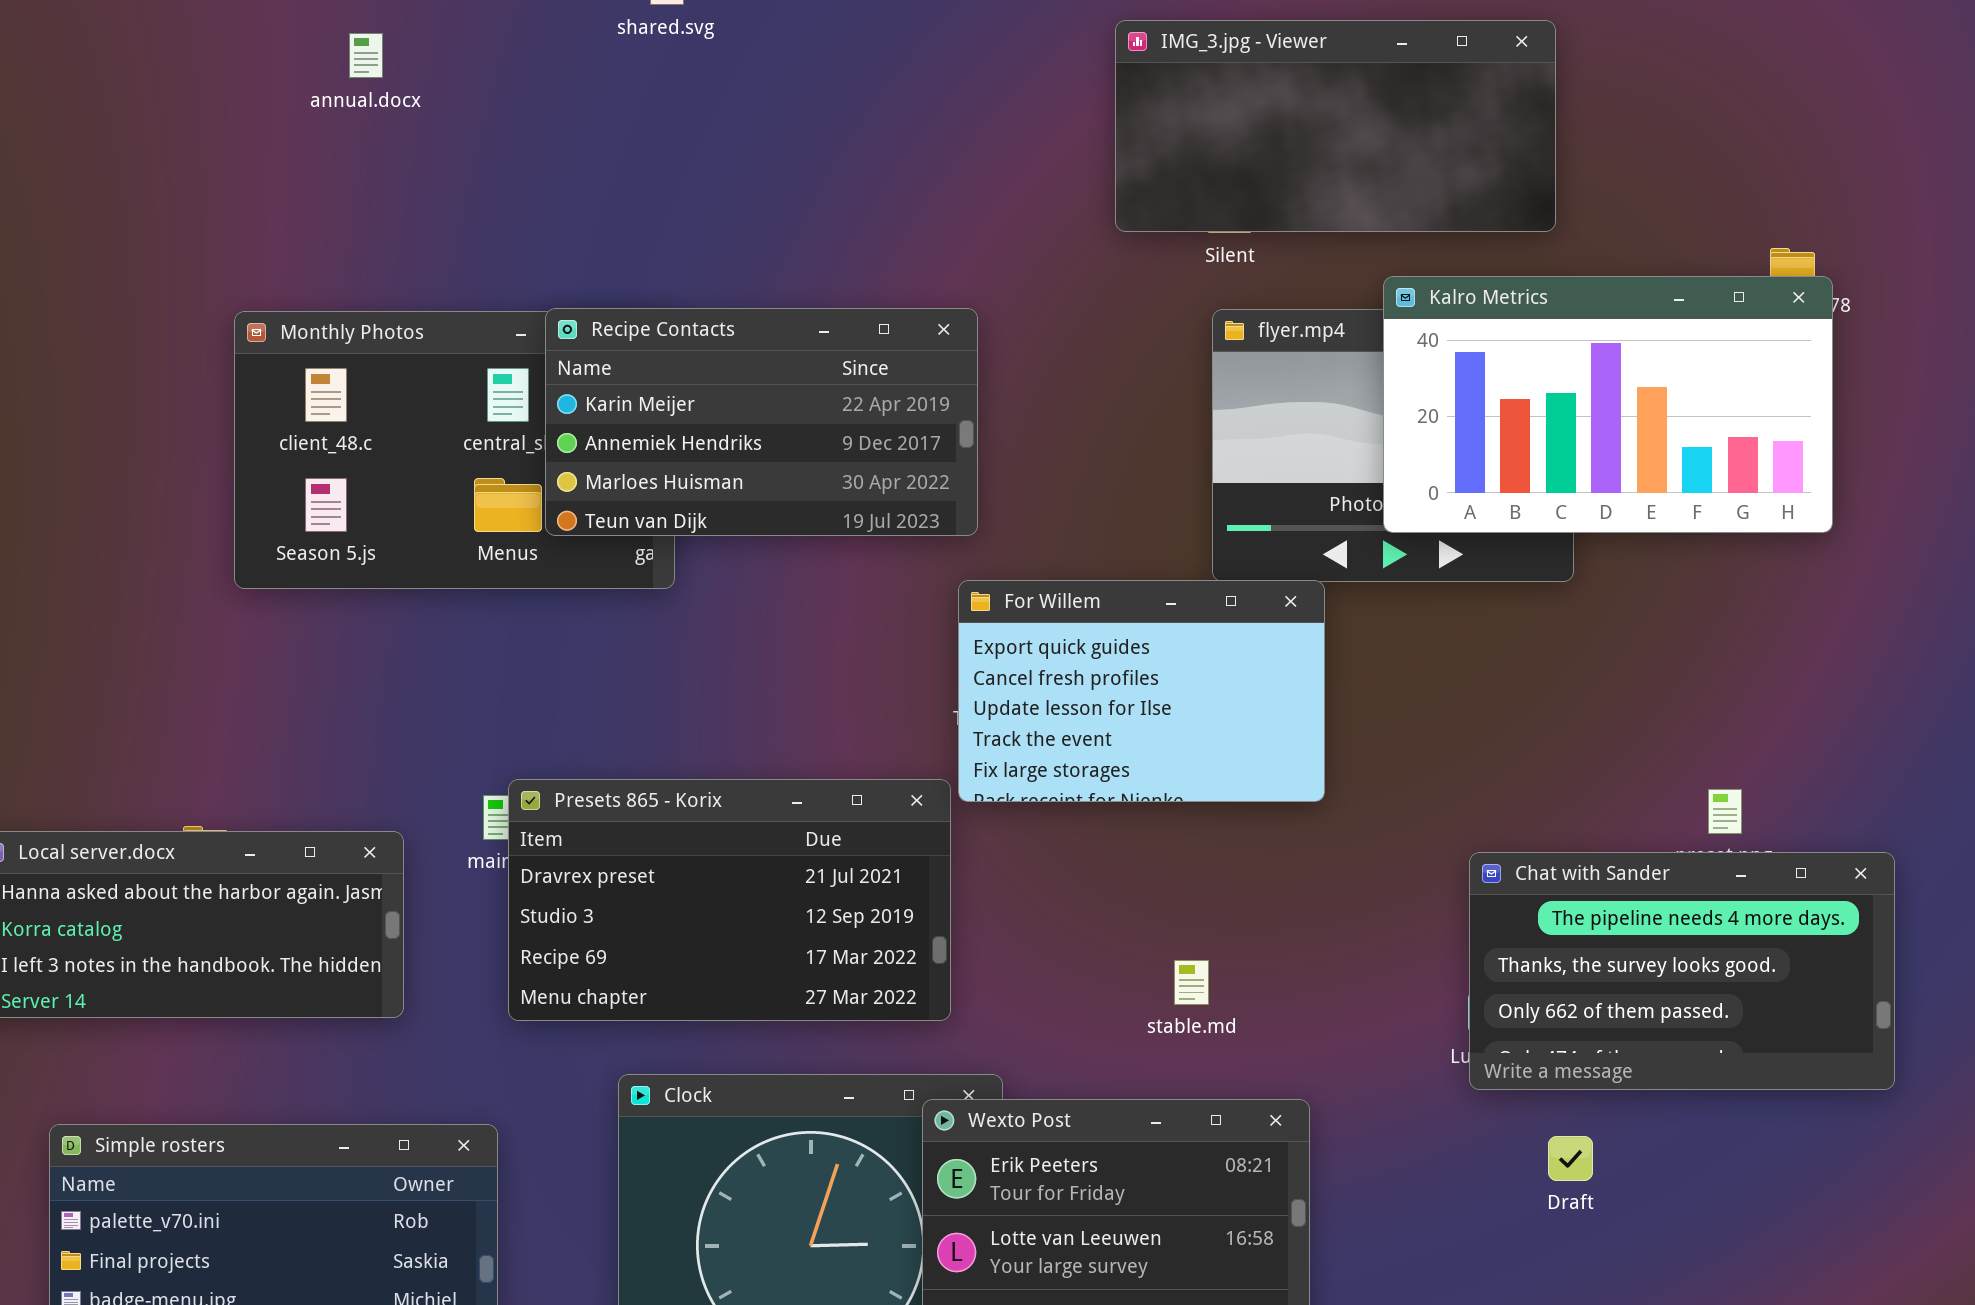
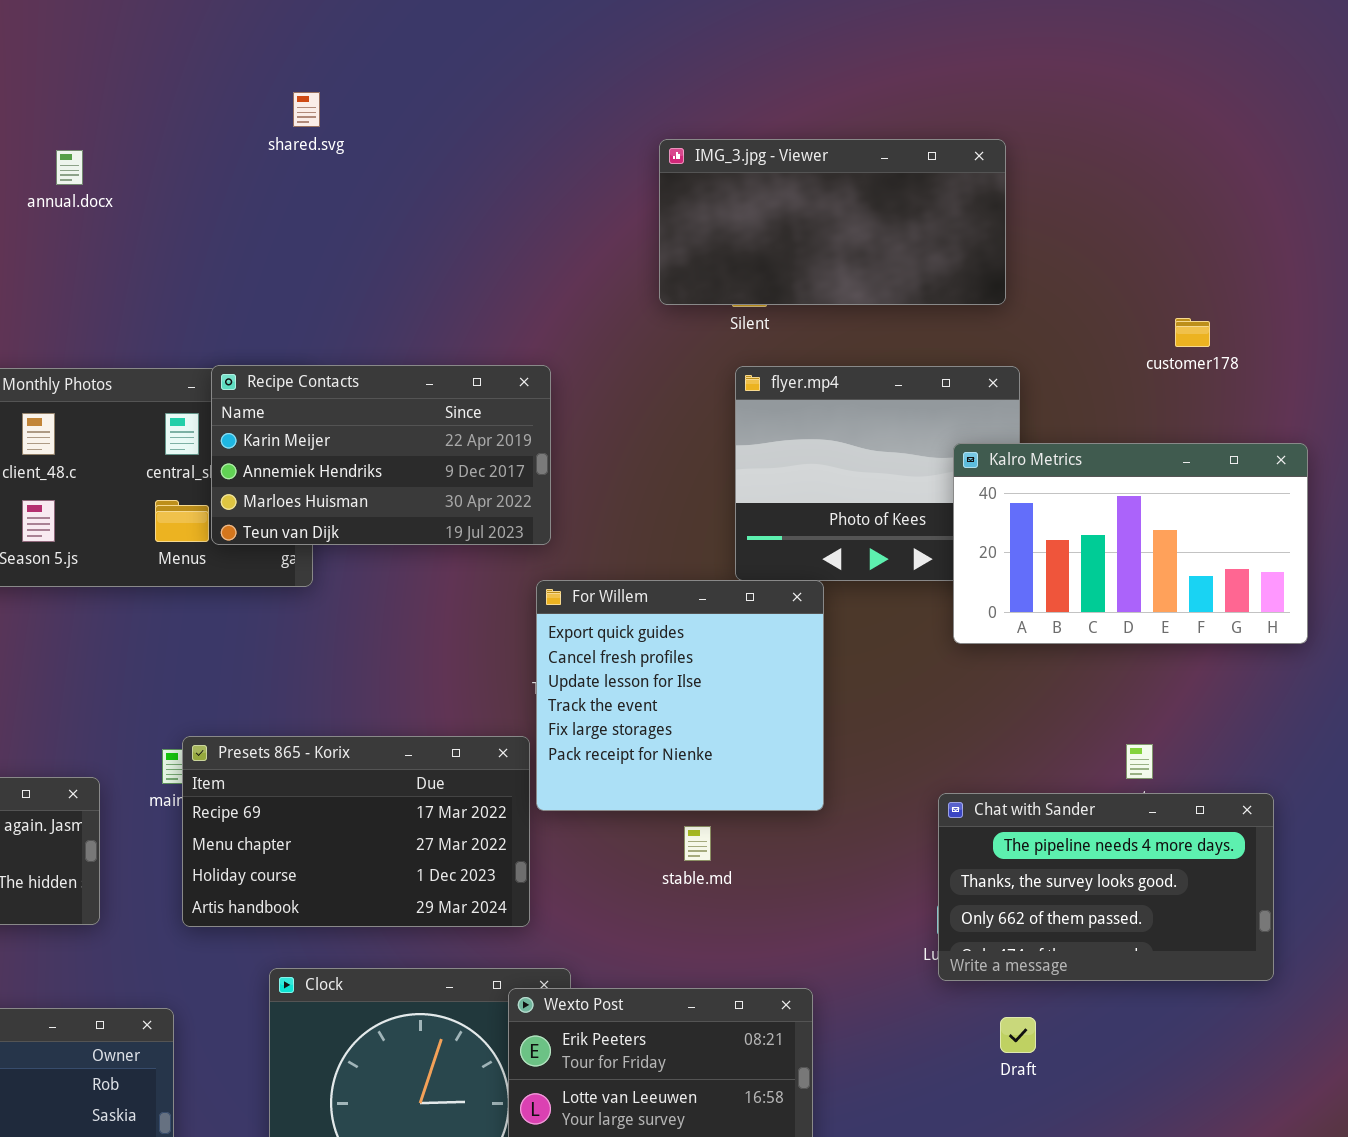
Kalro Metrics: [1383,276,1833,533] -> [953,443,1308,644], moved
For Willem: [958,580,1325,802] -> [536,580,824,811], resized
Presets 865 - Korix: [508,779,951,1021] -> [182,736,530,927], scrolled down 2 rows
stable.md: [1174,960,1209,1005] -> [684,826,711,861], moved

